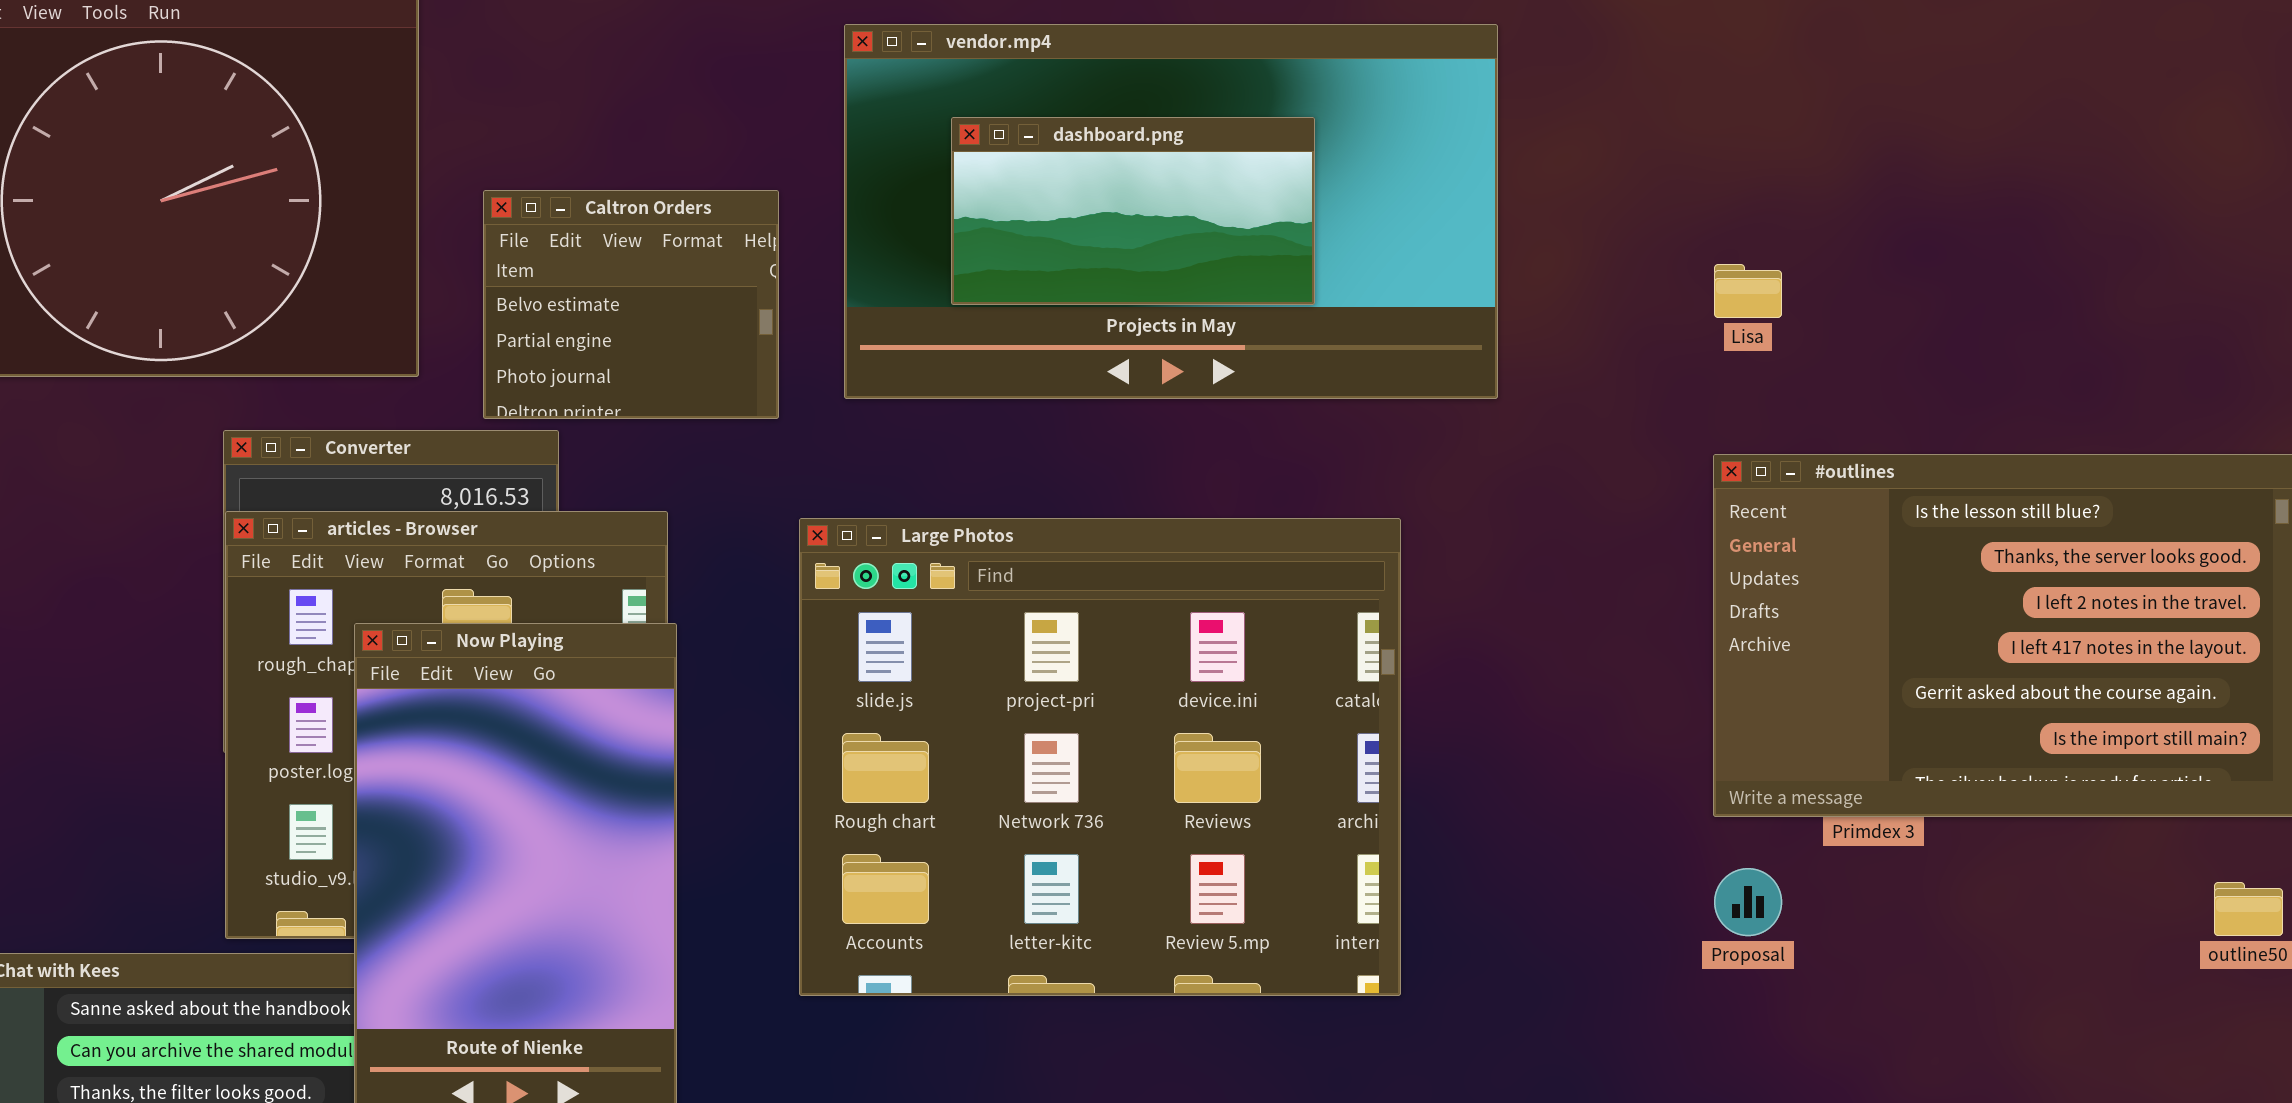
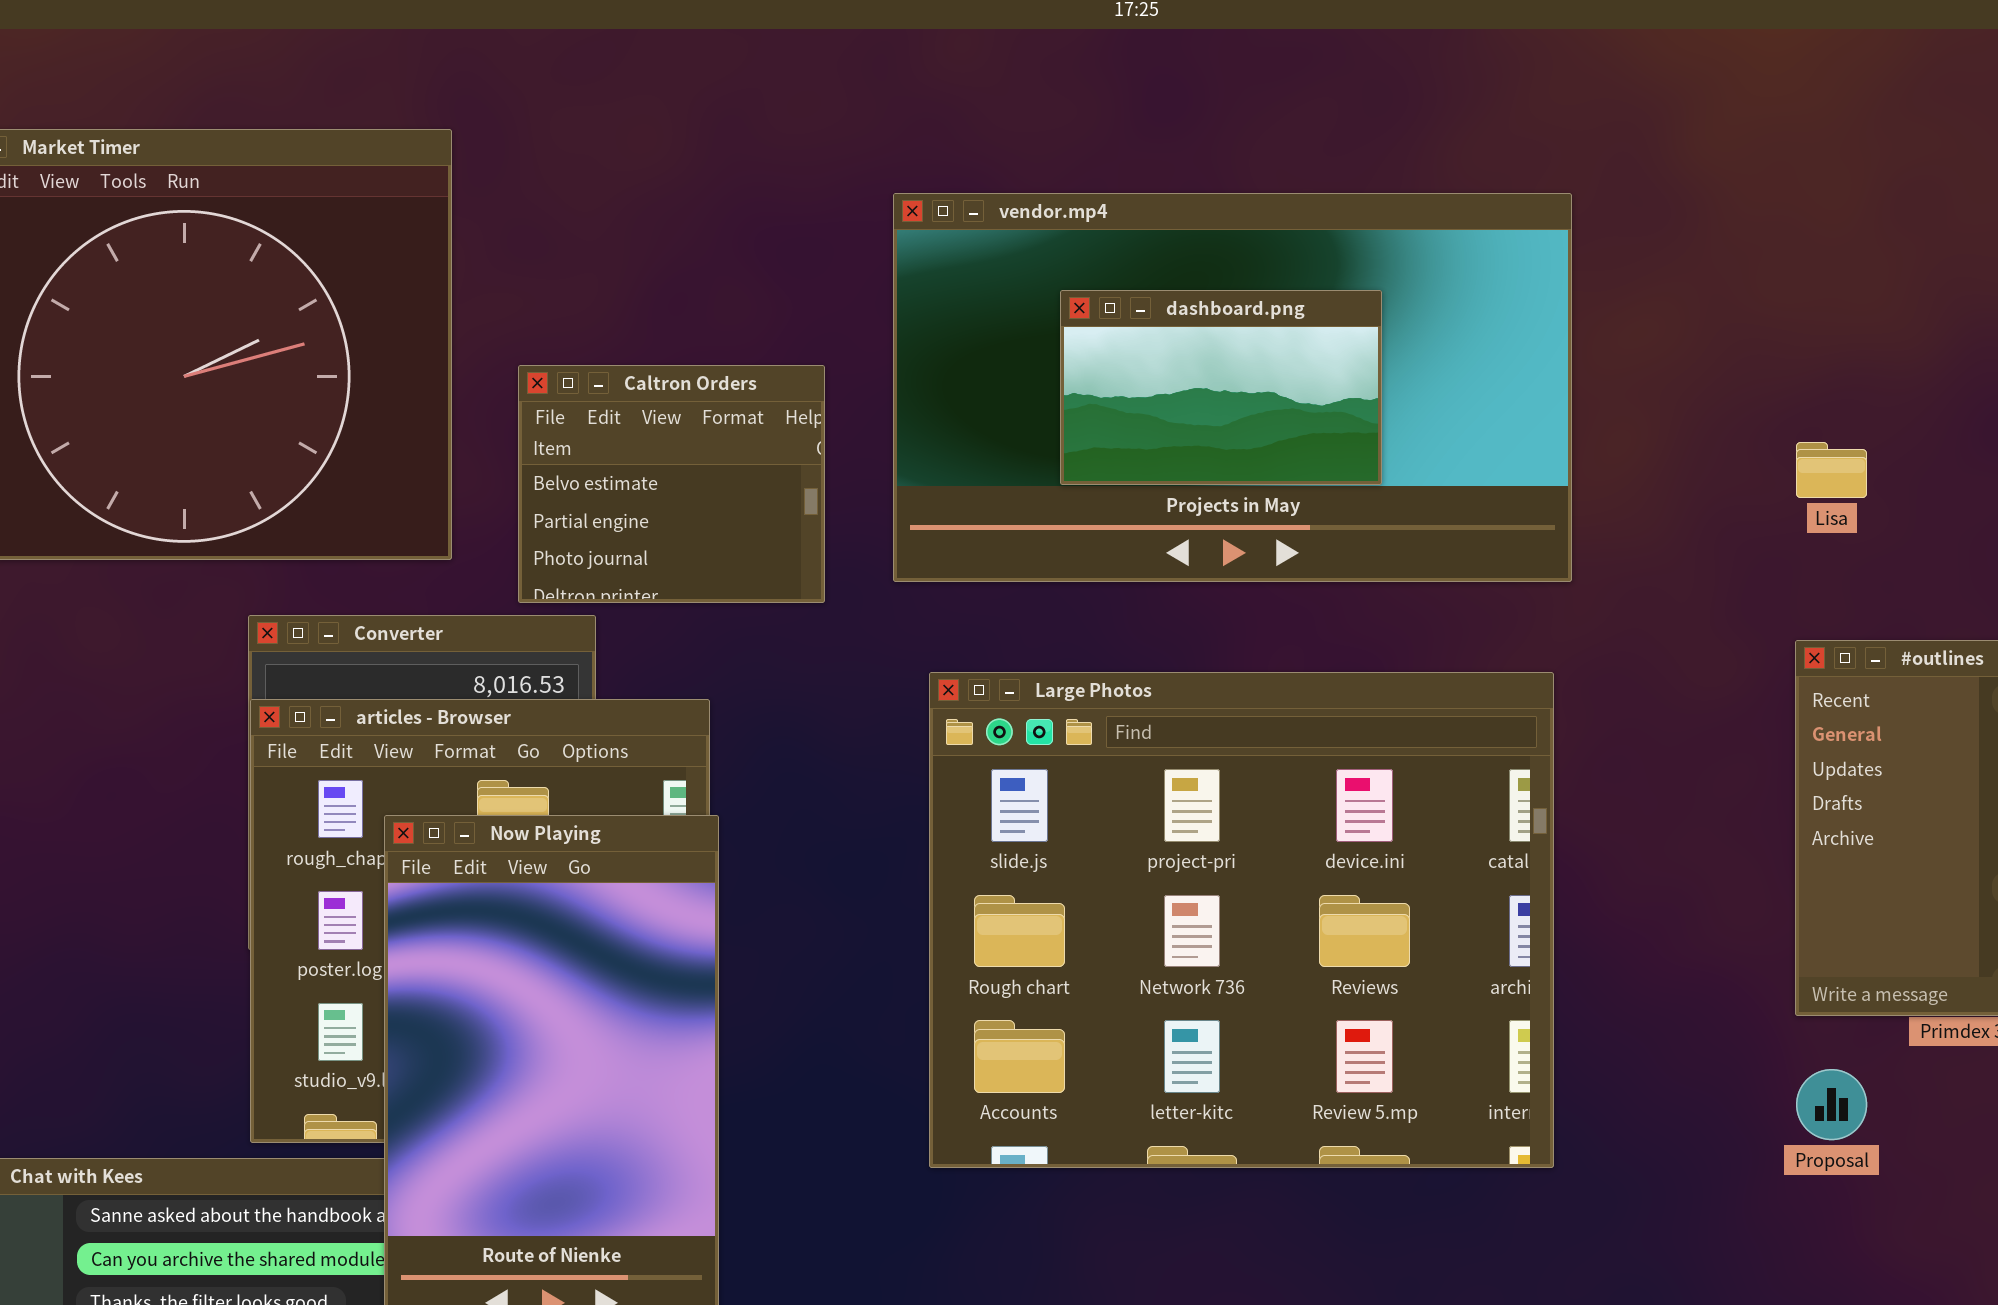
dashboard.png: [951,117,1315,305] -> [1060,290,1382,485], resized
Large Photos: [799,518,1401,996] -> [929,672,1554,1168], moved

